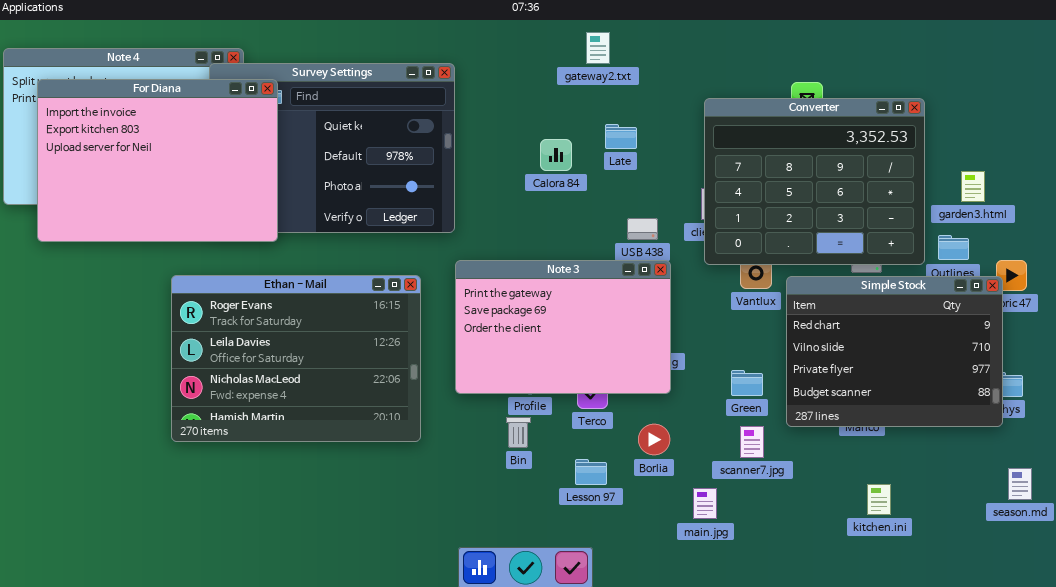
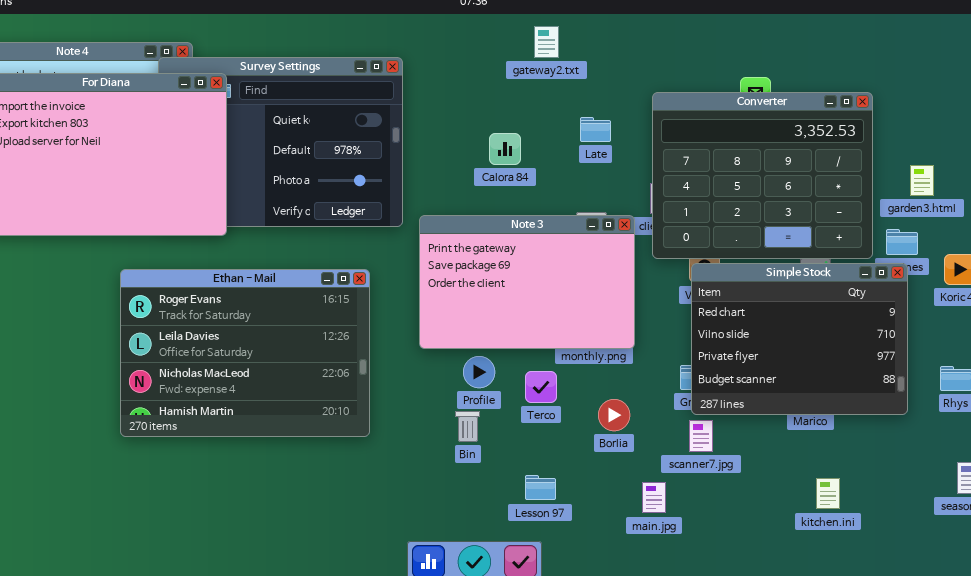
Late: [605,124,637,149] -> [580,117,611,142], moved
Note 3: [455,260,671,394] -> [419,215,635,349], moved
Simple Stock: [786,276,1003,427] -> [691,263,908,415], moved
Borlia: [638,424,670,455] -> [598,399,630,431], moved
Lesson 97: [575,459,607,485] -> [525,475,556,500], moved

